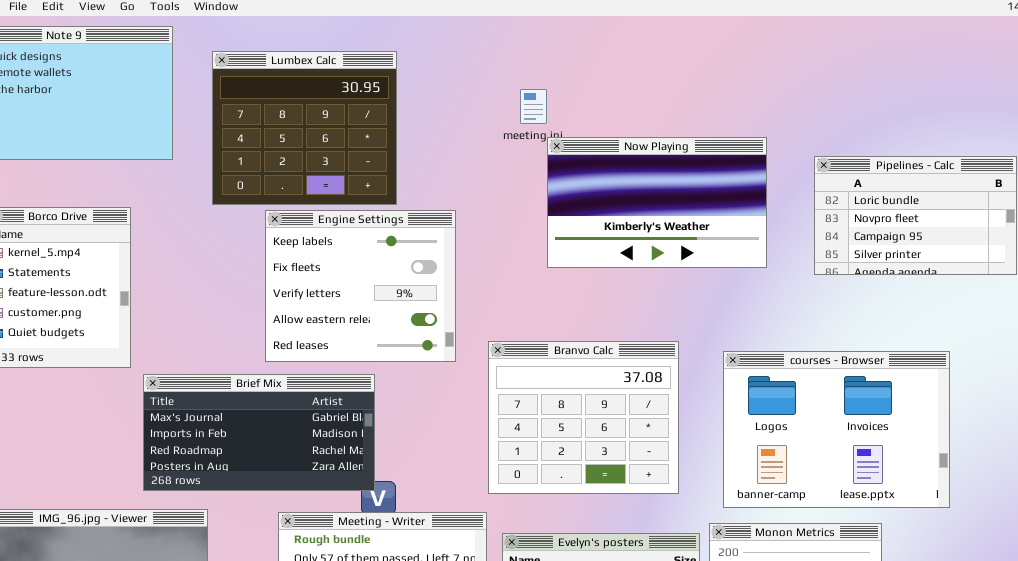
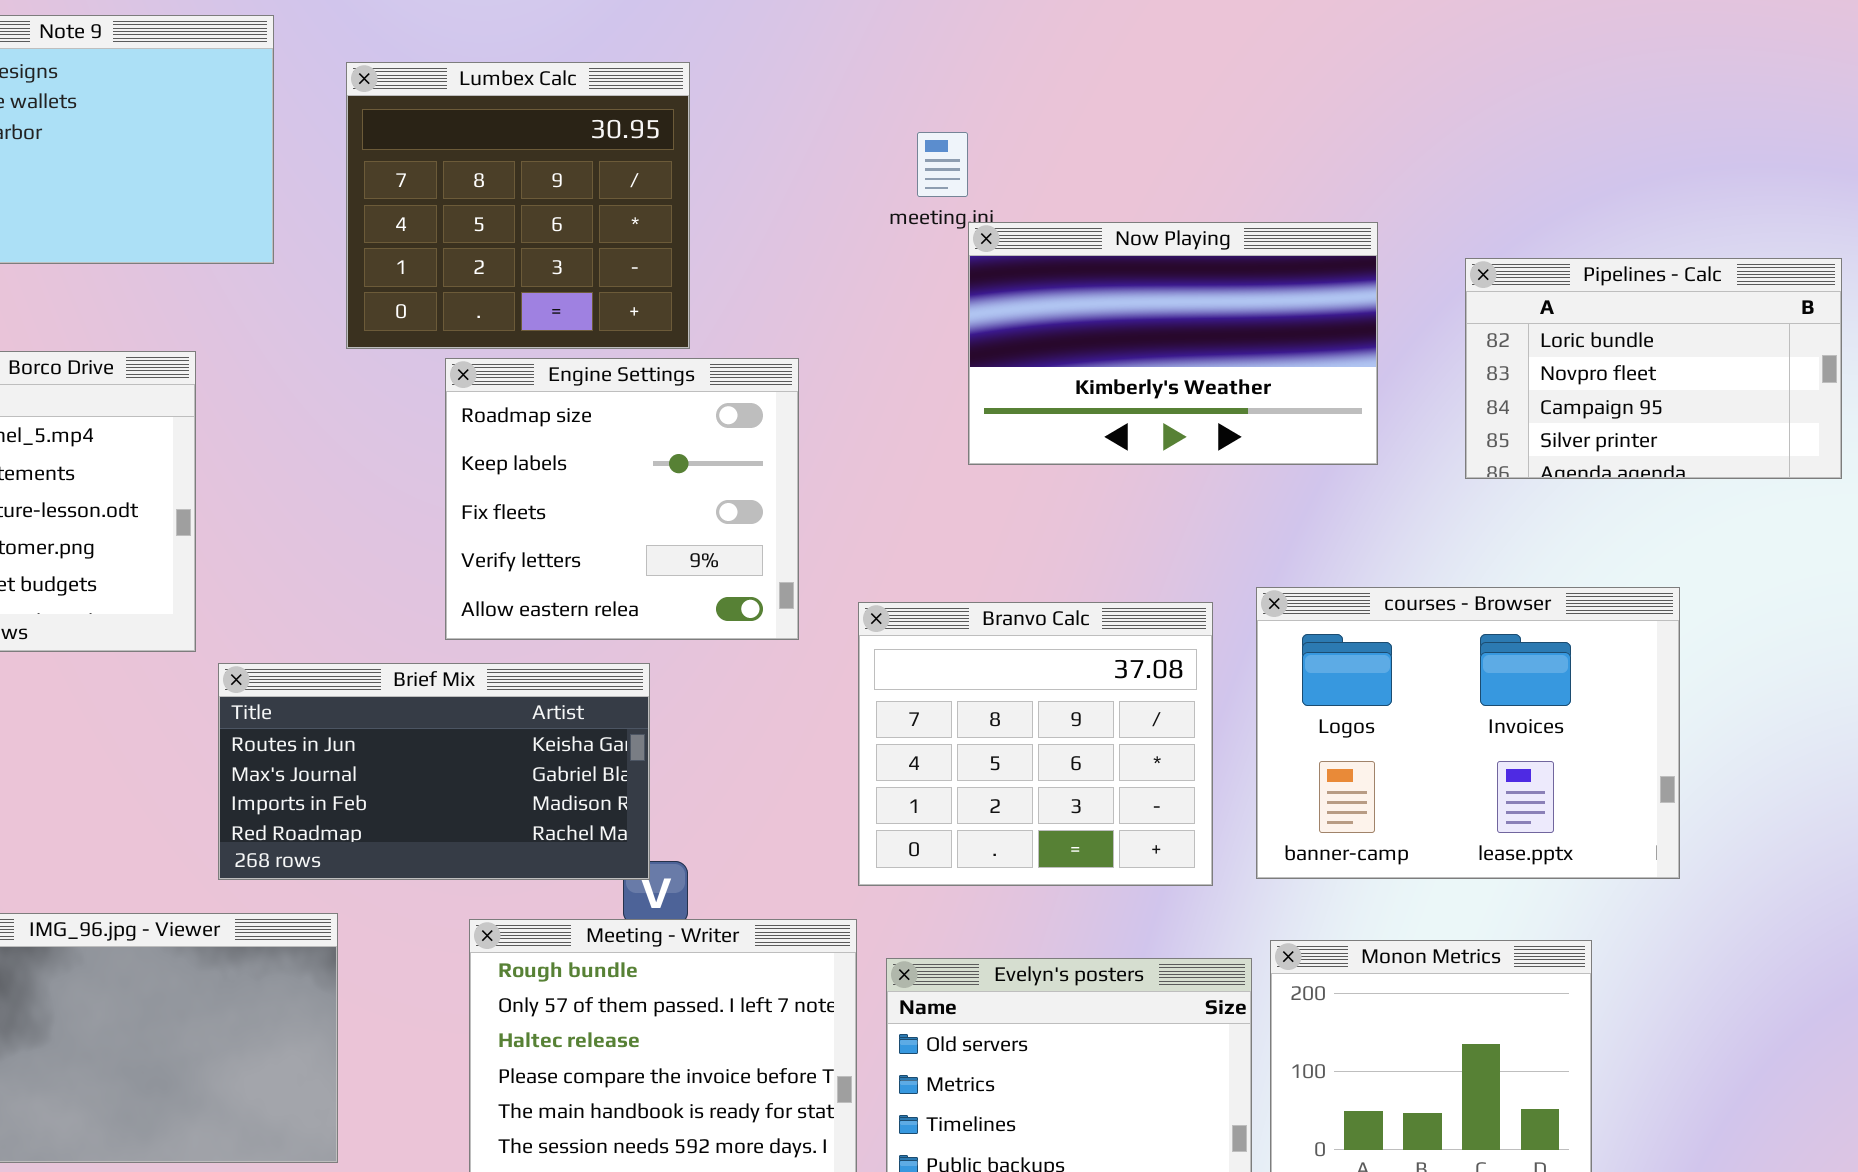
Engine Settings: [265,210,456,362] -> [445,358,799,640], scrolled up 1 row
courses - Browser: [723,351,950,508] -> [1256,587,1680,879], moved
Brief Mix: [143,374,375,491] -> [218,663,650,880], scrolled up 1 row

